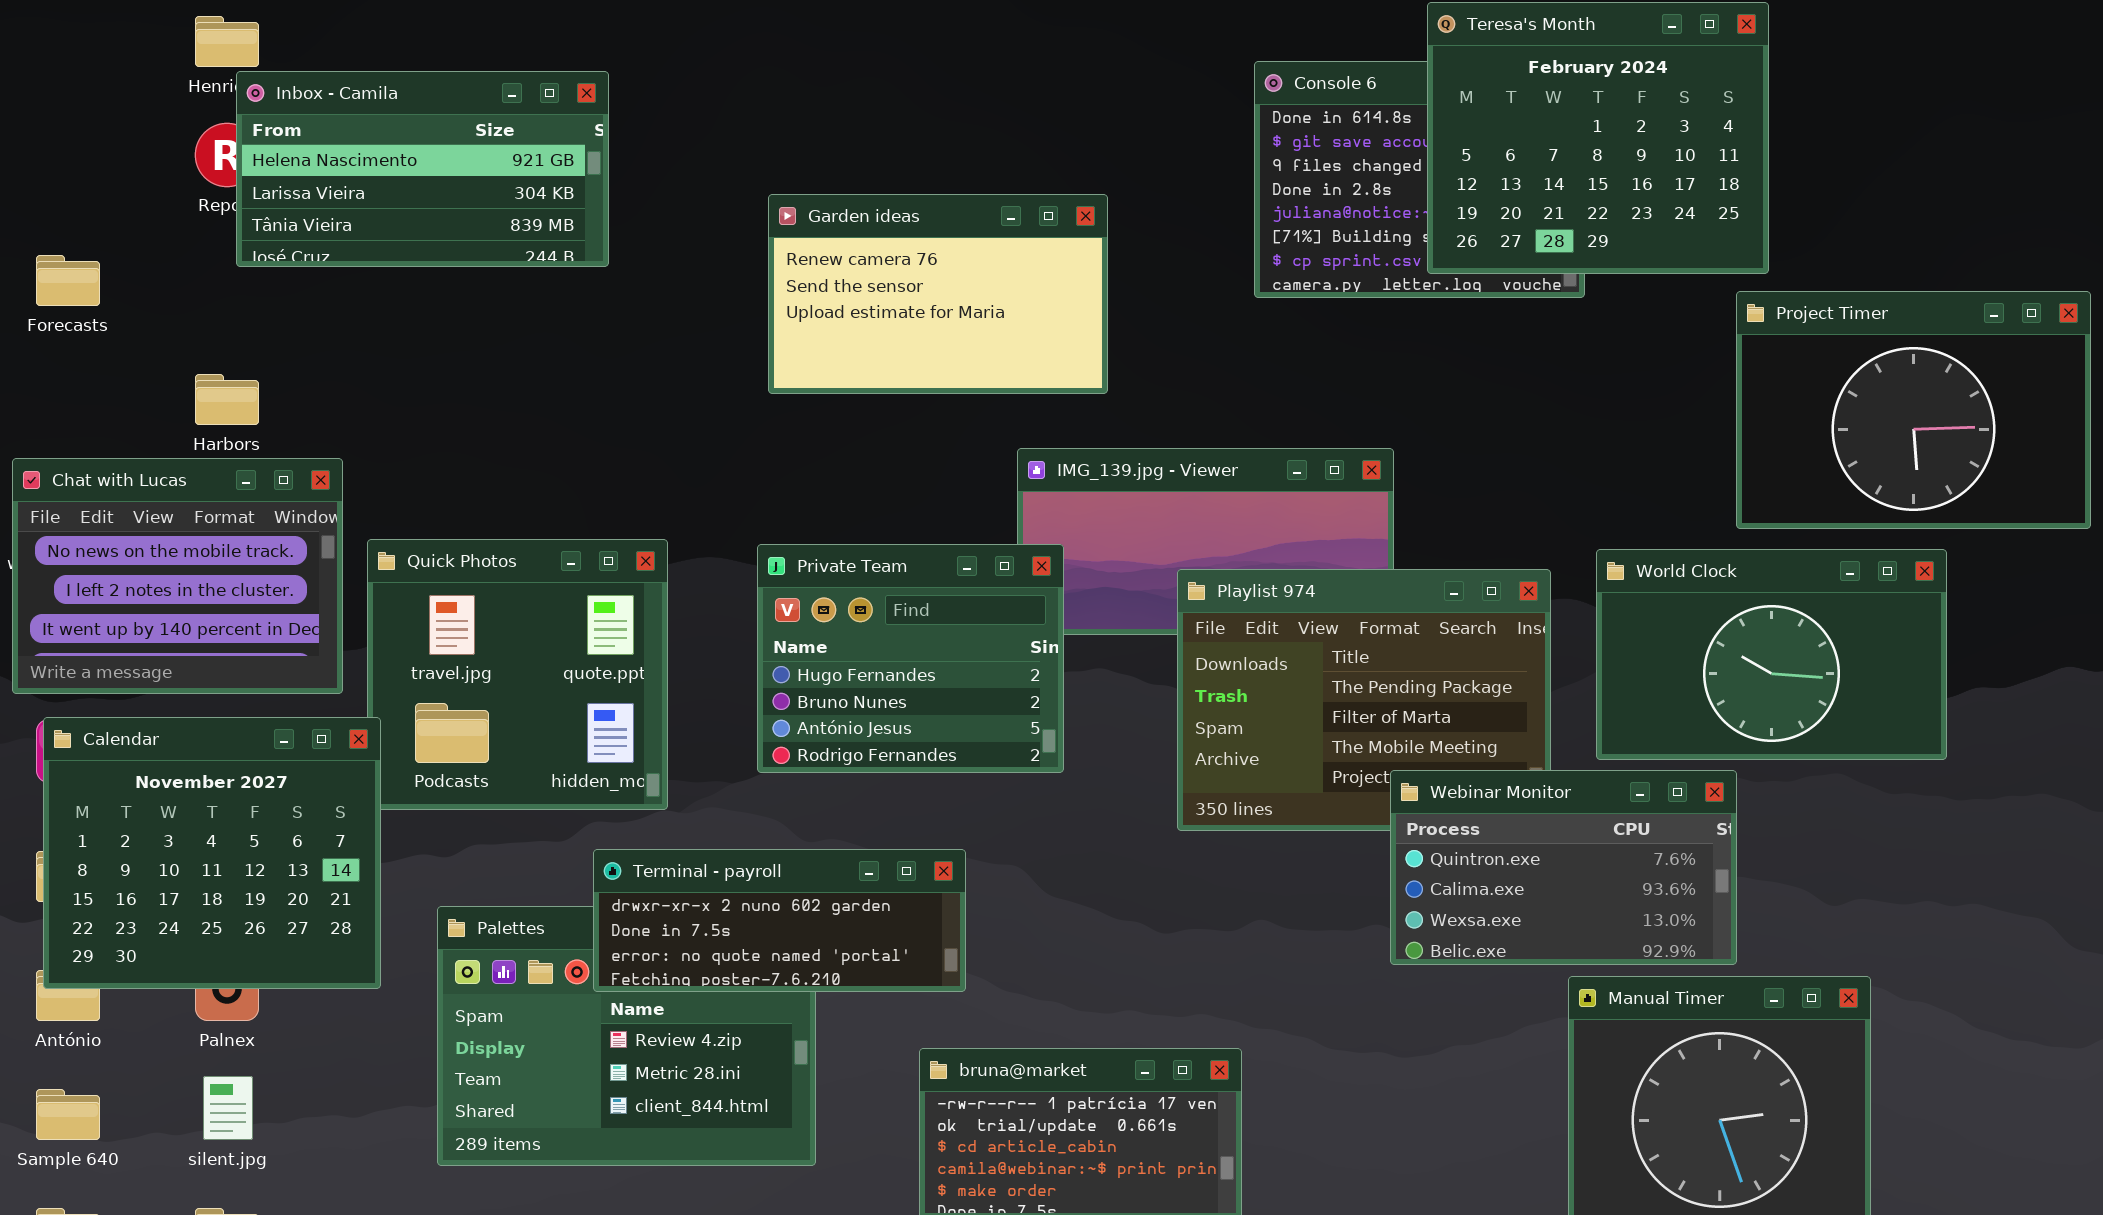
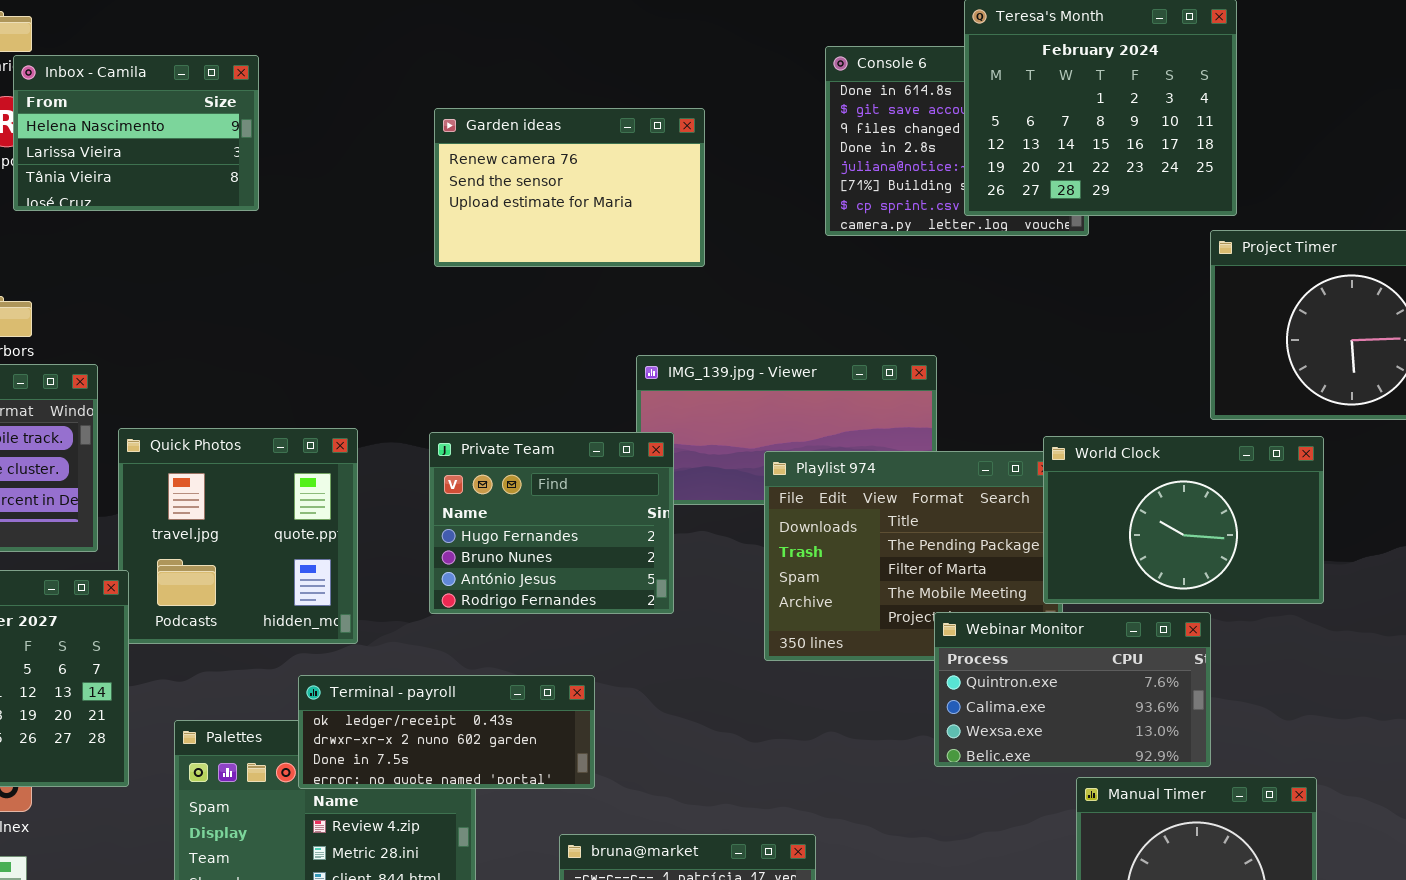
Inbox - Camila: [236,71,609,267] -> [13,55,259,211], resized
Garden ideas: [768,194,1108,394] -> [434,108,705,267], moved
World Clock: [1596,549,1947,760] -> [1043,436,1324,604], moved
Terminal - payroll: [593,849,966,992] -> [298,675,595,789], scrolled up 1 row

